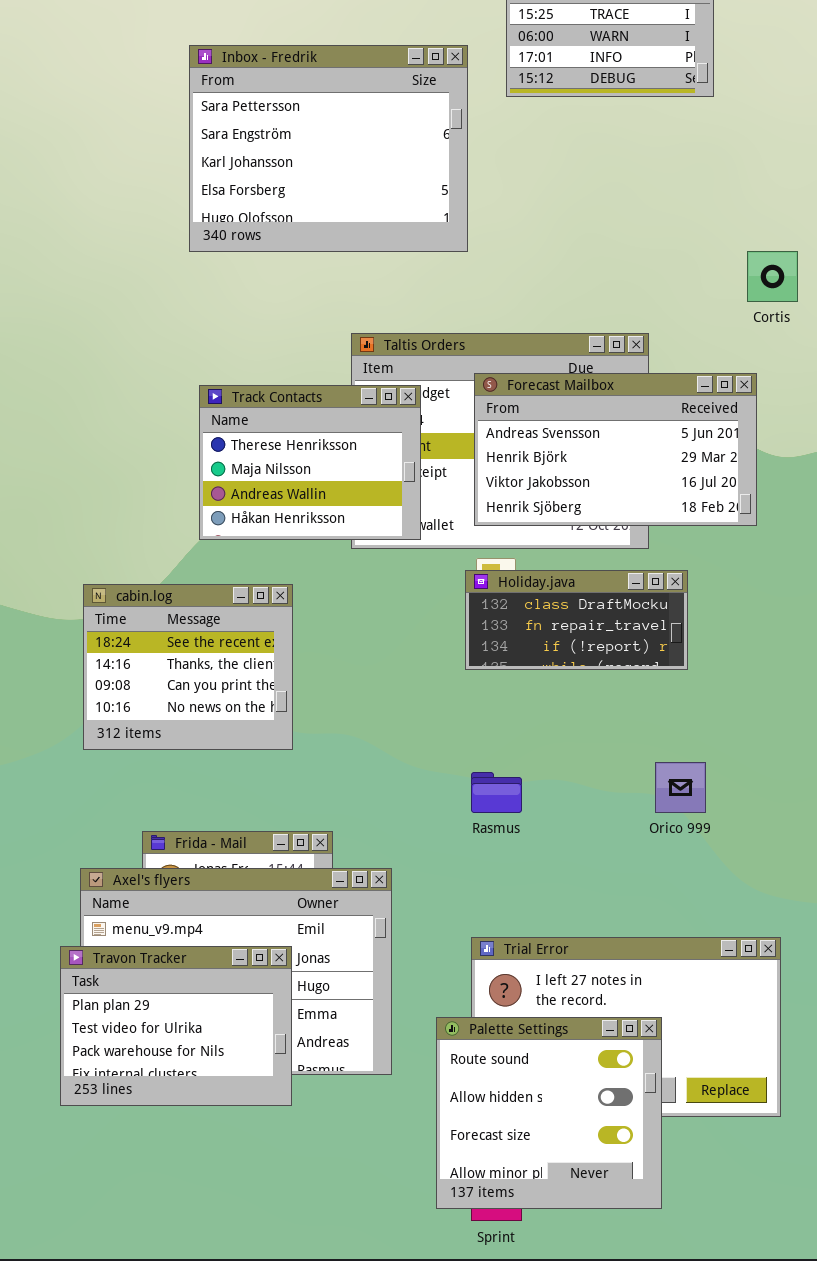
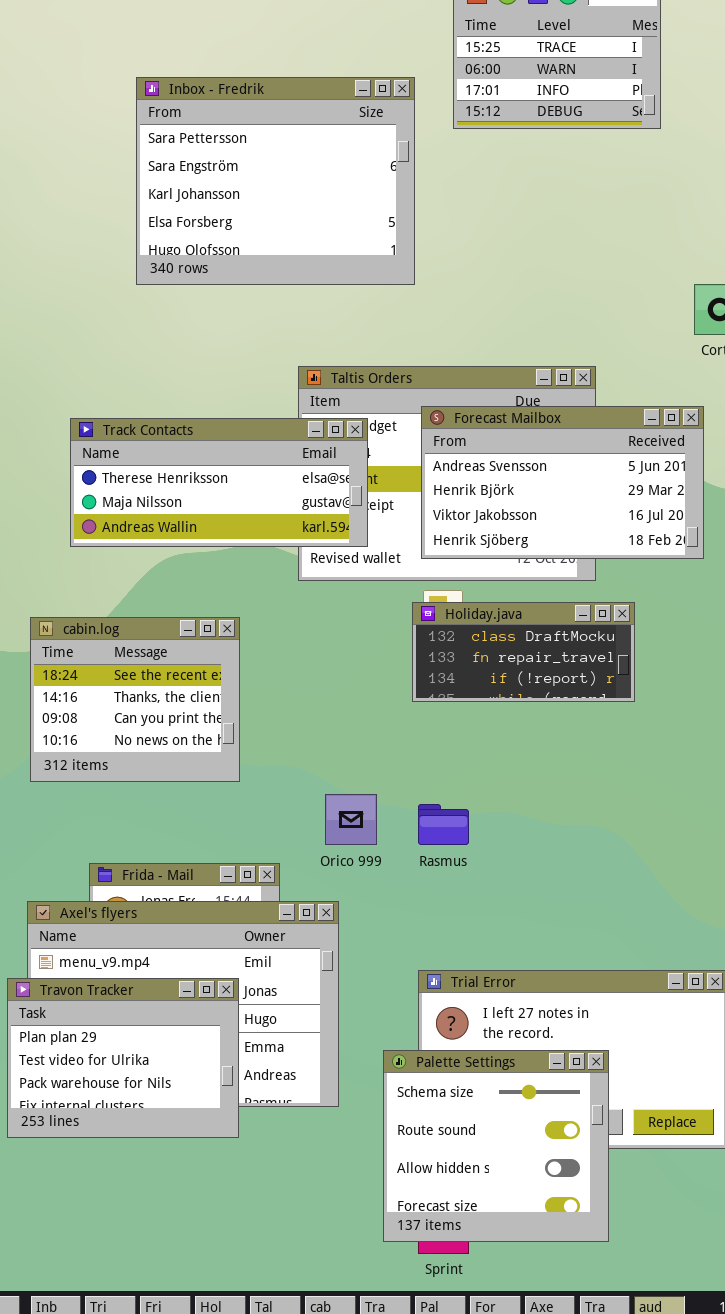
Track Contacts: [199,385,421,540] -> [70,418,368,547], resized
Orico 999: [655,762,706,813] -> [325,794,377,845], moved
Palette Settings: [436,1017,662,1209] -> [383,1050,609,1242], scrolled up 1 row

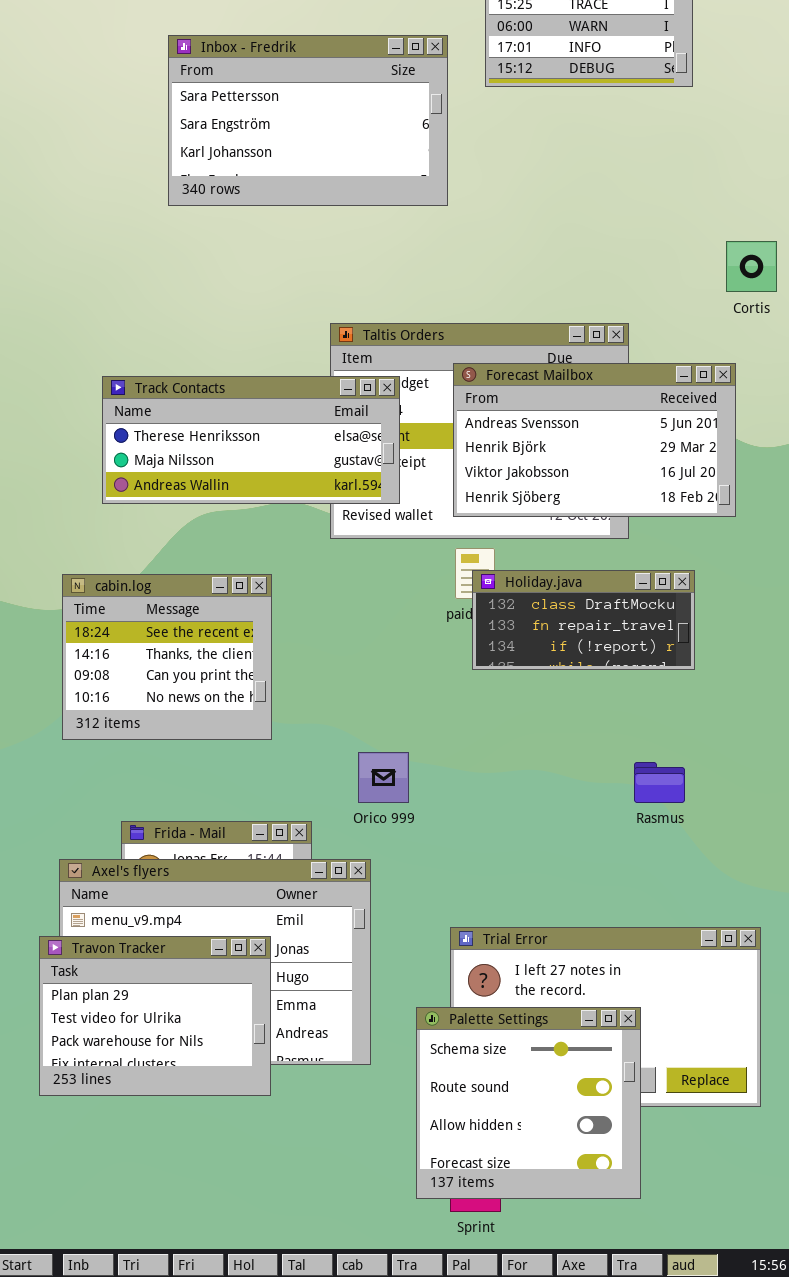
Inbox - Fredrik: [136,77,415,285] -> [168,35,448,206], resized
Holiday.java: [412,602,635,702] -> [472,570,695,670], moved
Rasmus: [418,804,469,845] -> [634,762,685,803], moved

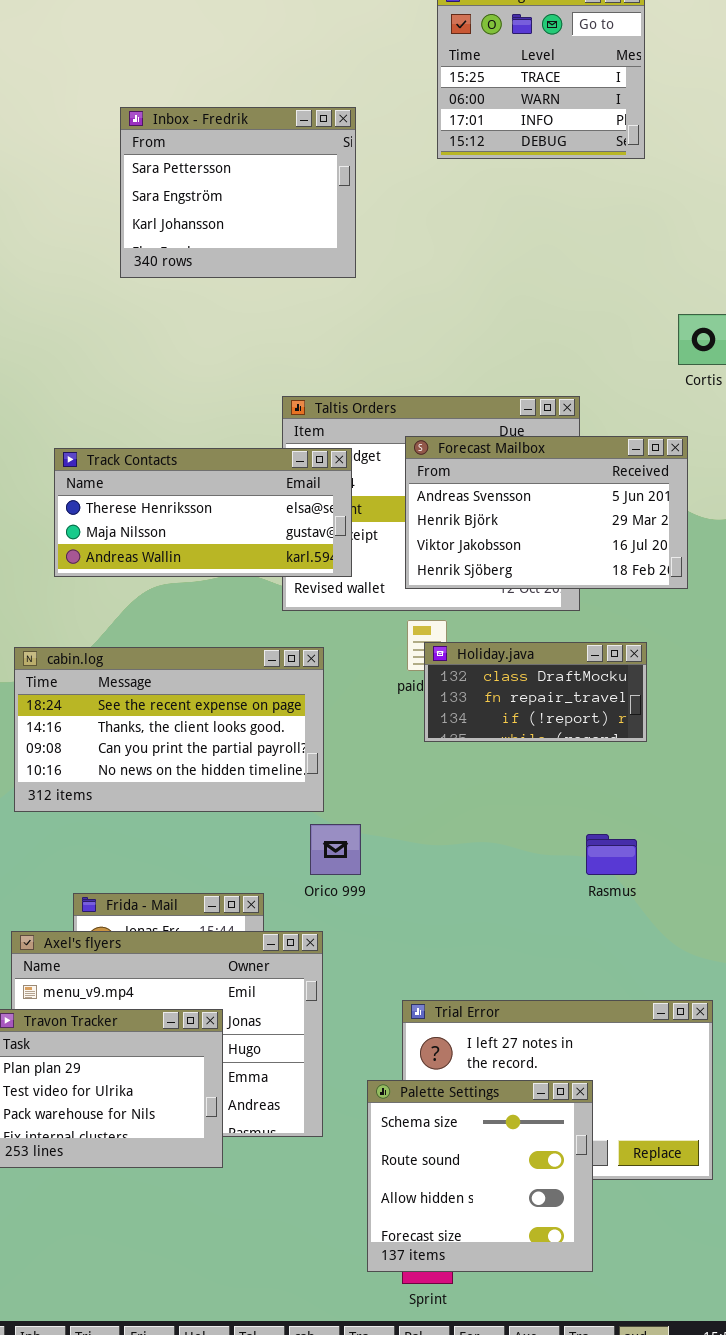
Inbox - Fredrik: [168,35,448,206] -> [120,107,356,278], resized
cabin.log: [62,574,272,740] -> [14,647,324,812], resized

